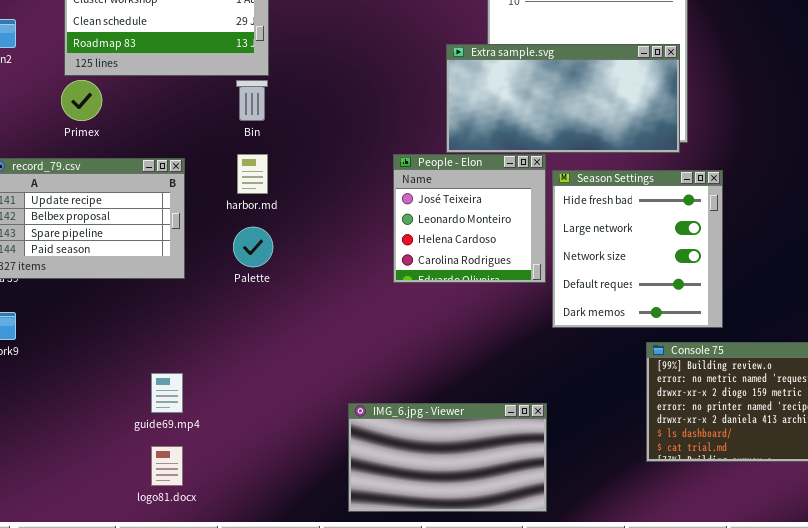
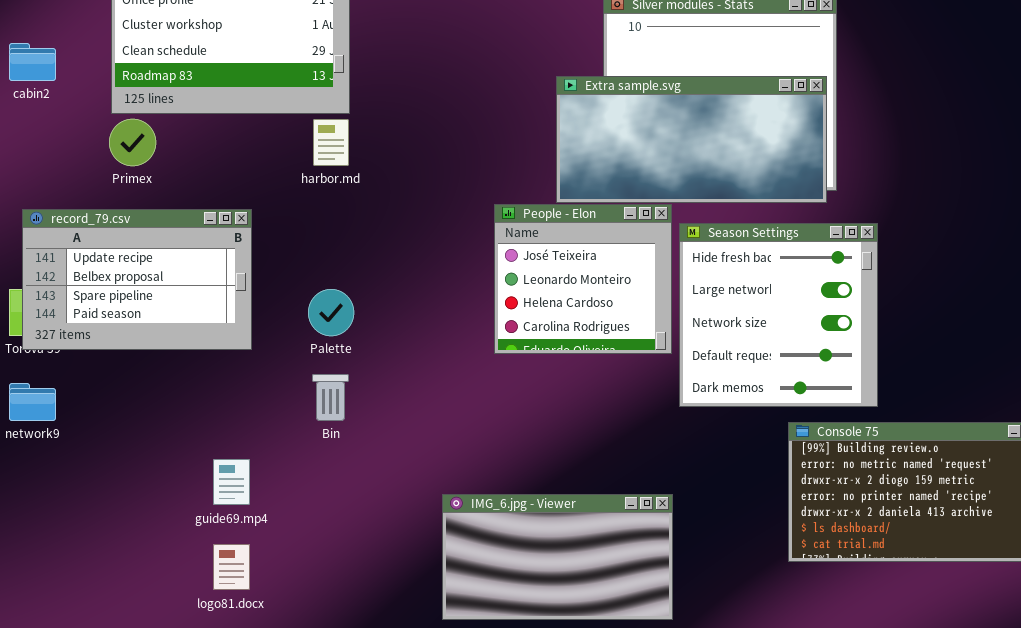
Bin: [236,80,268,121] -> [312,374,349,421], moved
harbor.md: [237,154,268,194] -> [313,119,349,166], moved

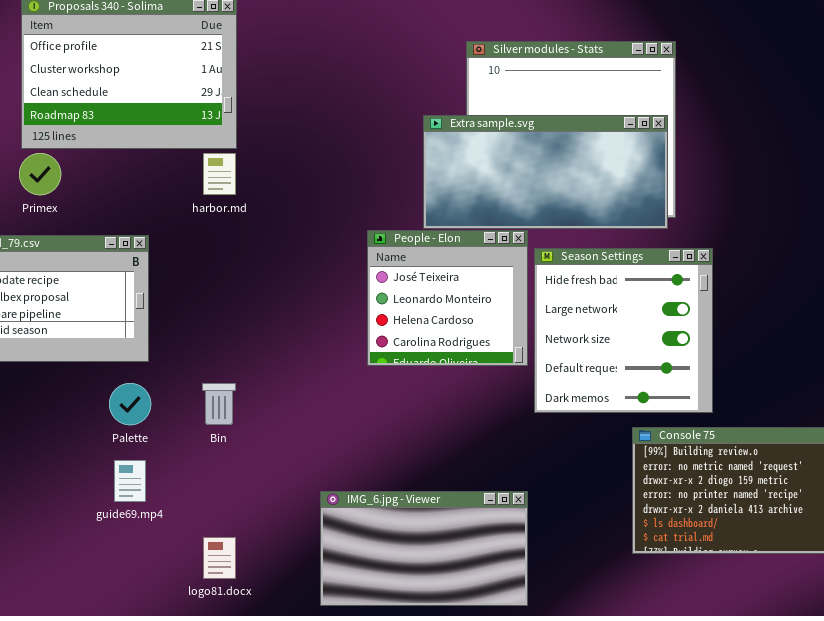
Palette: [308,289,354,336] -> [109,383,151,425], moved
logo81.docx: [213,544,250,590] -> [203,537,236,579], moved

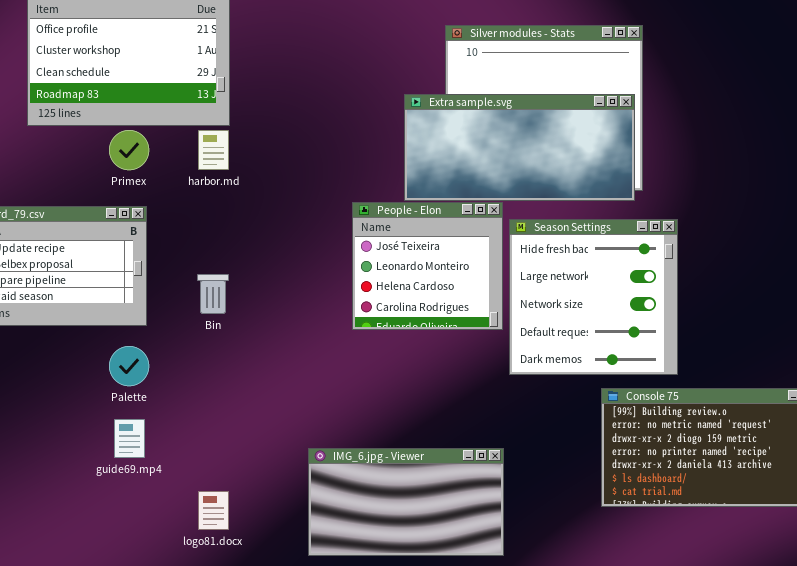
Primex: [19,153,61,195] -> [109,130,149,170], moved
Bin: [202,383,236,425] -> [197,274,229,314], moved

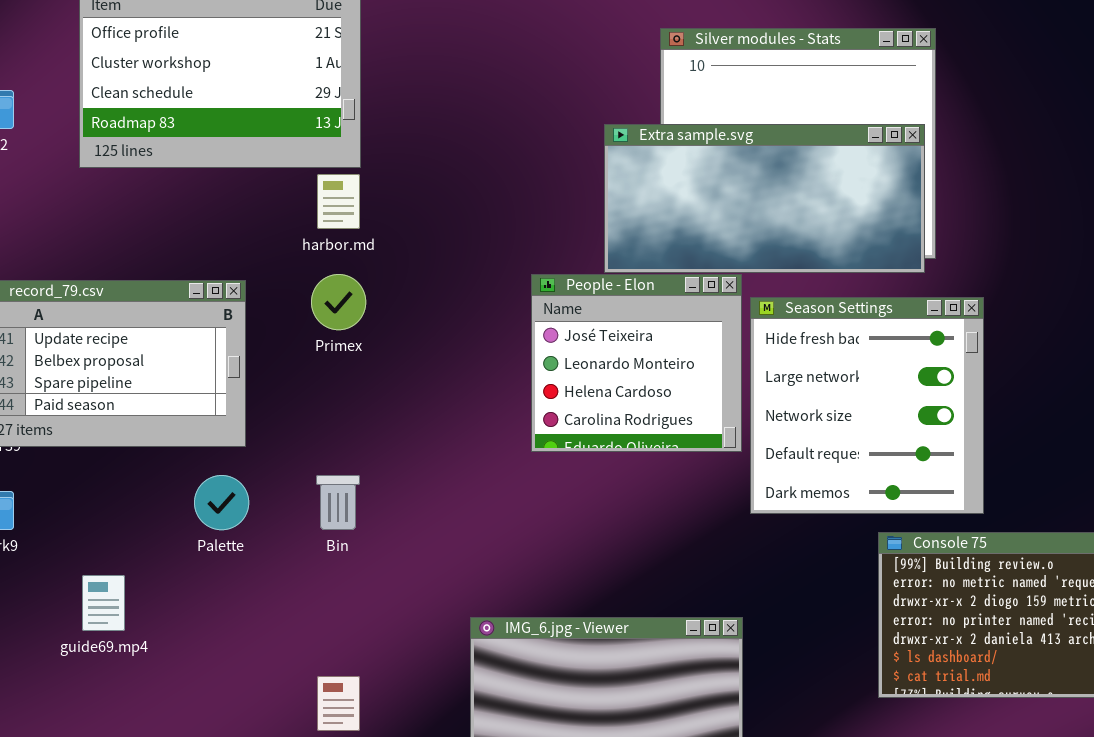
Primex: [109,130,149,170] -> [311,274,366,330], moved
Bin: [197,274,229,314] -> [316,475,360,530], moved
guide69.mp4: [114,419,145,458] -> [82,575,125,631], moved

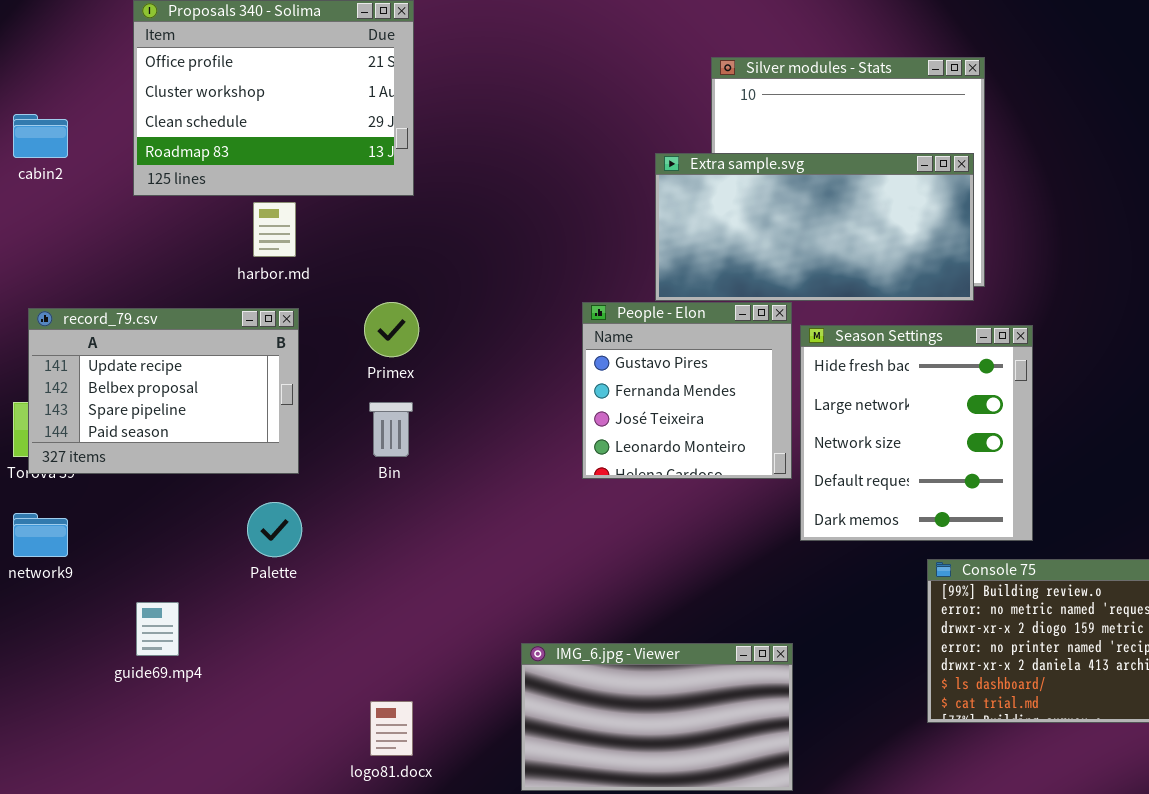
harbor.md: [317,174,360,229] -> [253,202,296,257], moved
People - Elon: [531,274,742,452] -> [582,302,792,479], scrolled up 2 rows
Bin: [316,475,360,530] -> [369,402,413,457], moved

